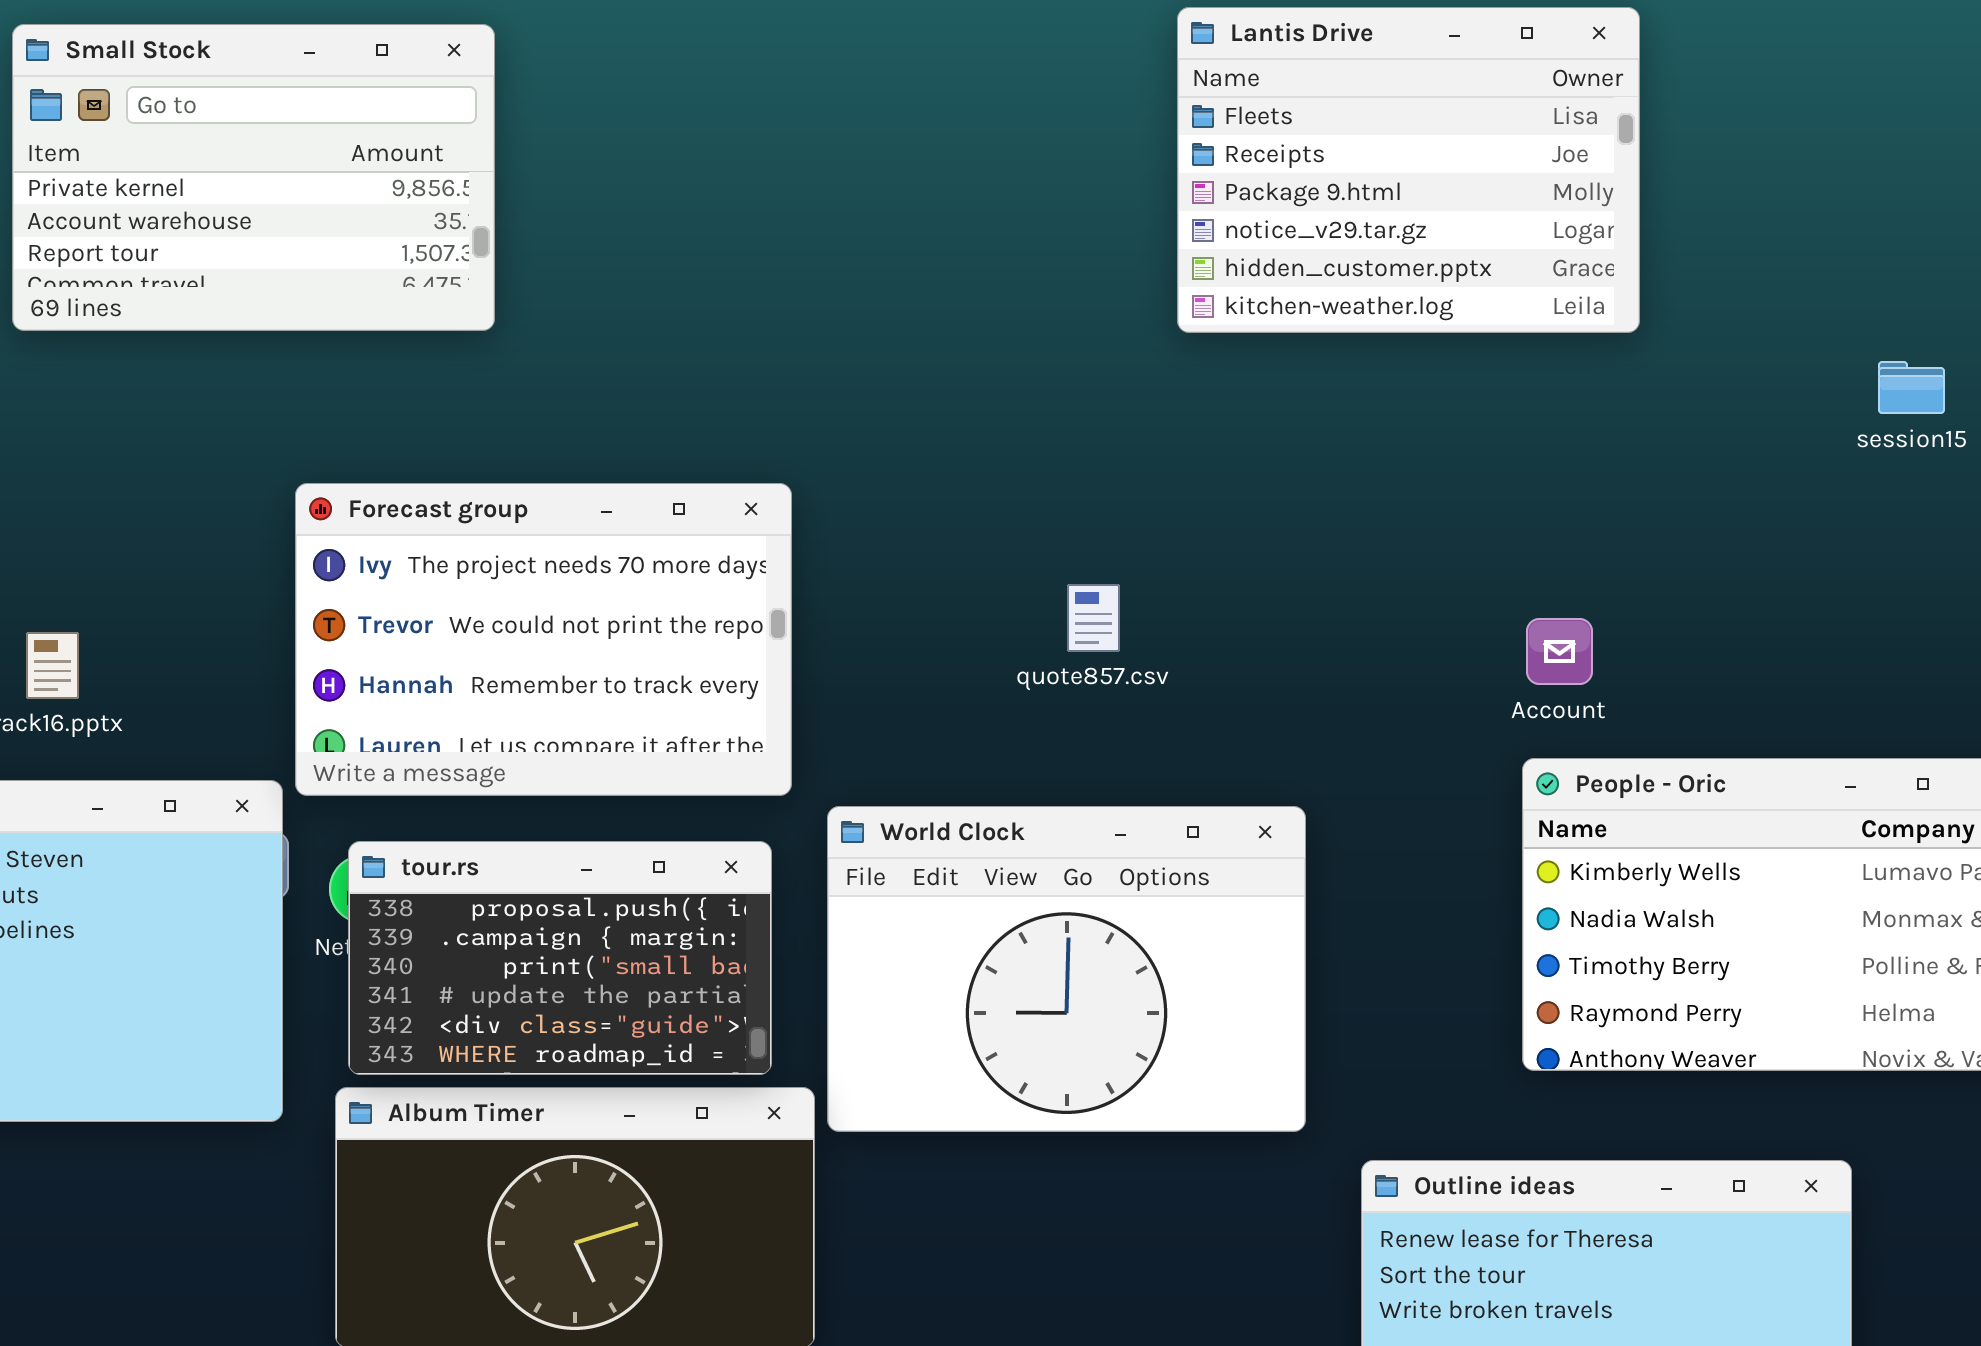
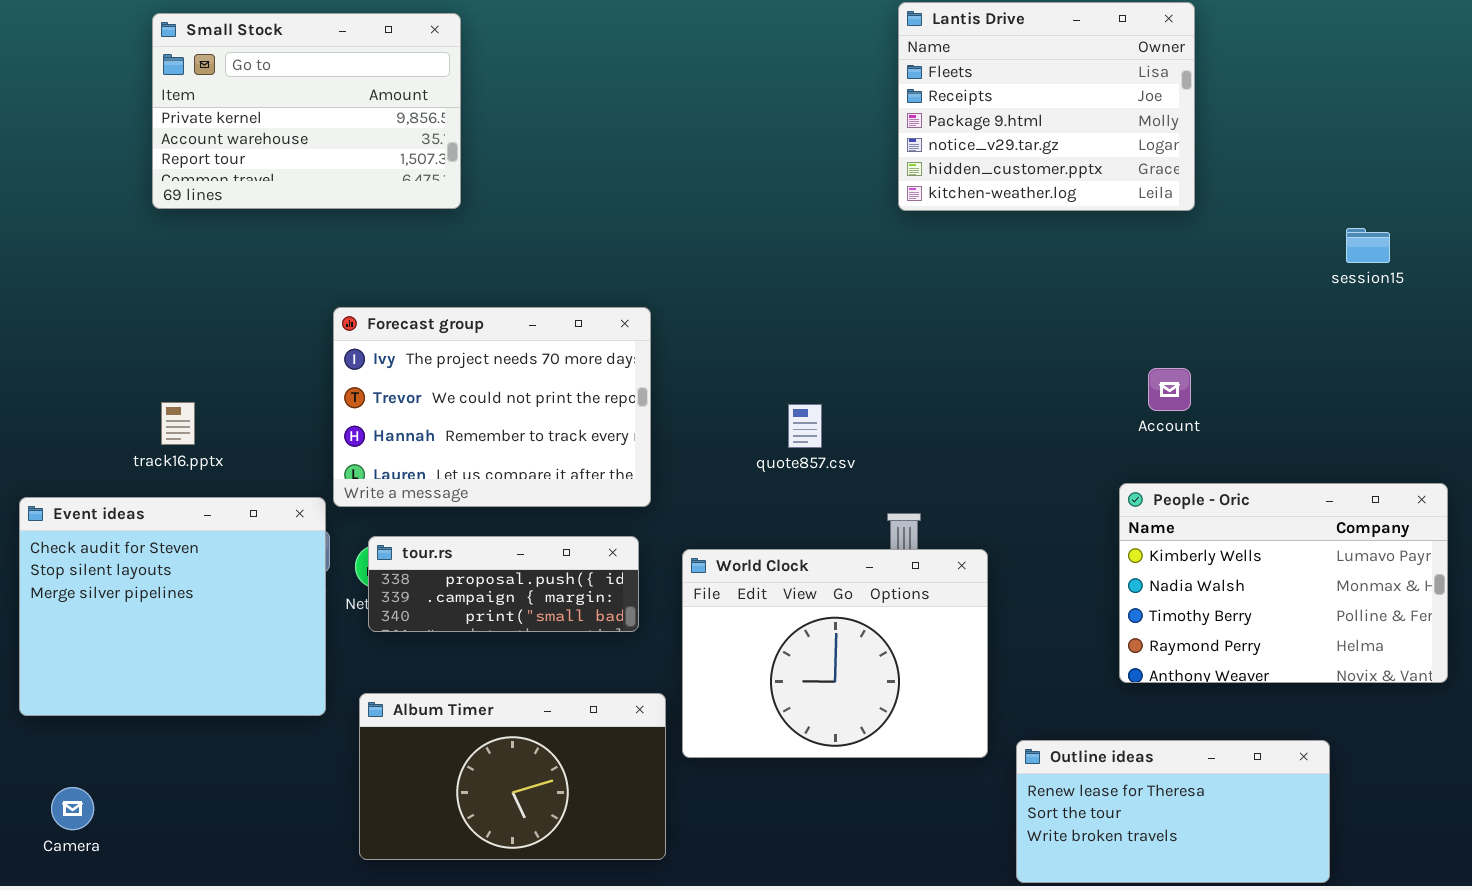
quote857.csv: [1067,584,1120,652] -> [788,404,822,448], moved
Account: [1526,618,1593,685] -> [1148,368,1191,411], moved
World Clock: [827,806,1306,1132] -> [682,549,988,758], moved
tour.rs: [348,841,772,1075] -> [368,536,639,632], resized

